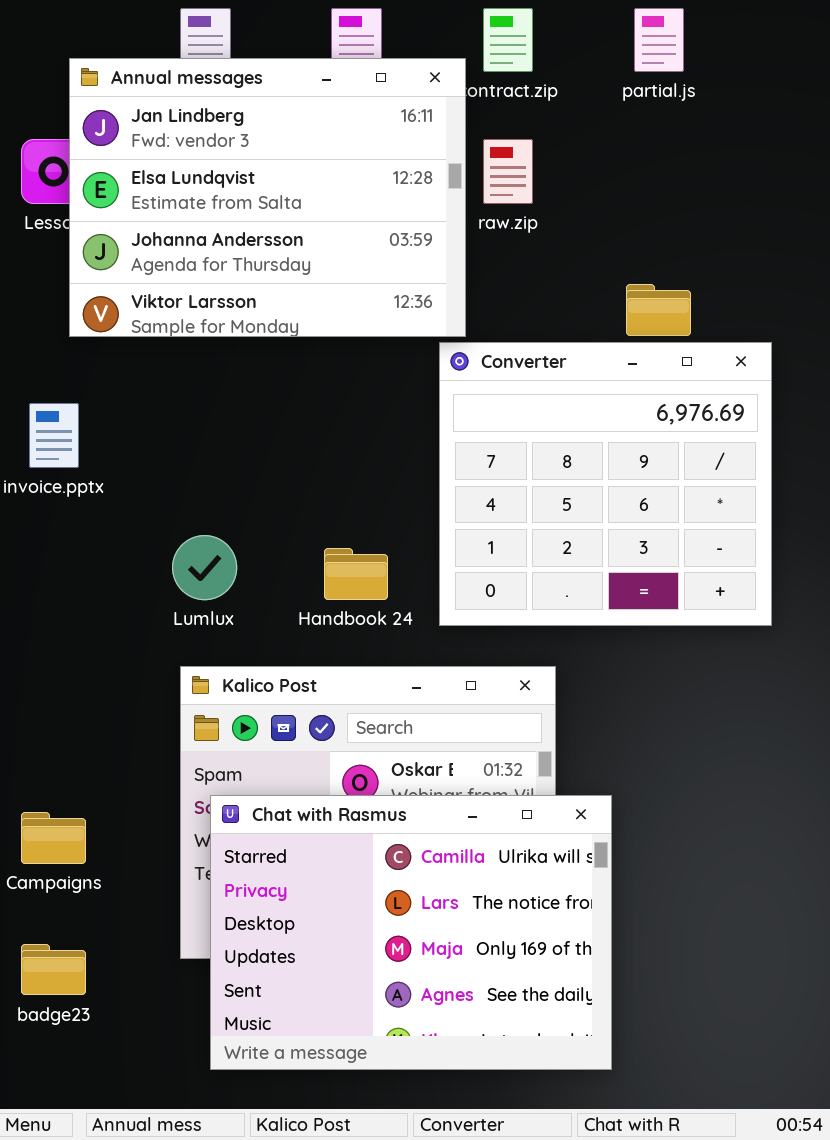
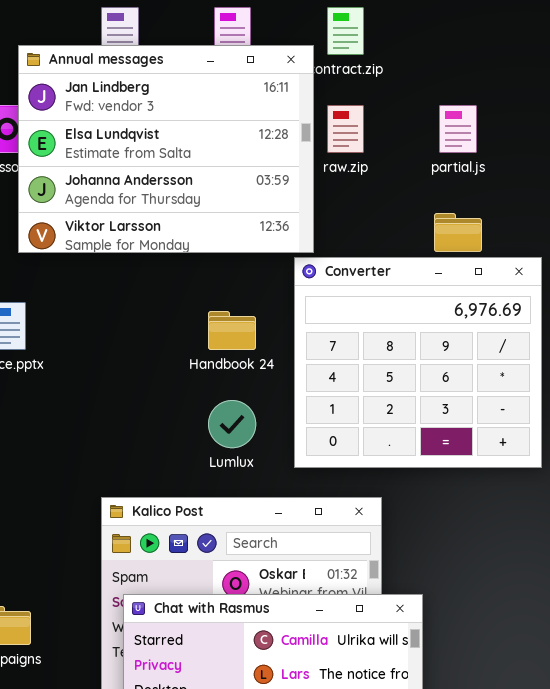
partial.js: [634,8,684,72] -> [439,105,477,153], moved
Lumlux: [172,535,237,600] -> [208,400,256,448], moved
Handbook 24: [324,548,388,600] -> [208,311,256,350], moved

